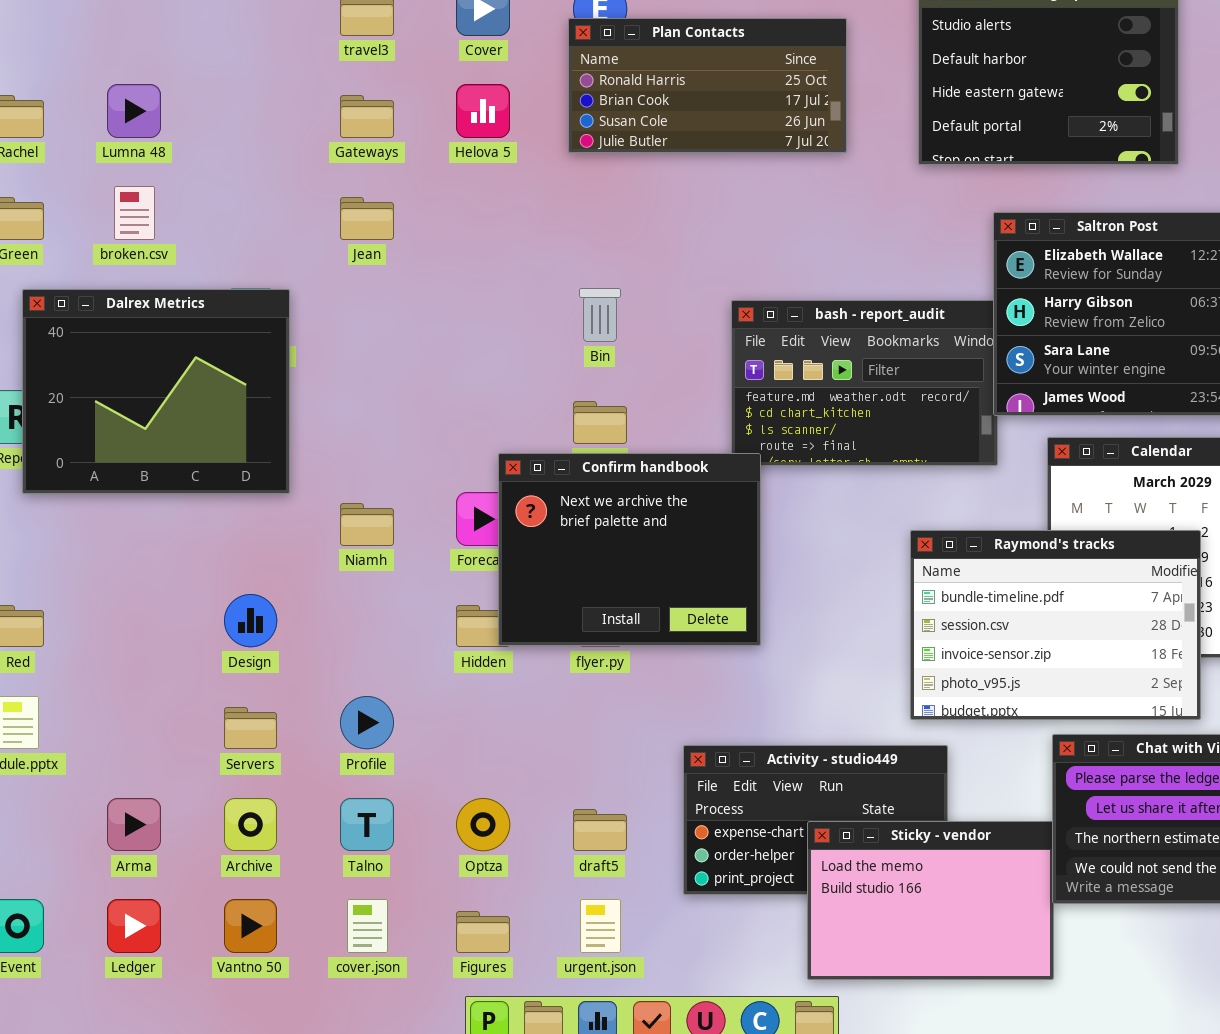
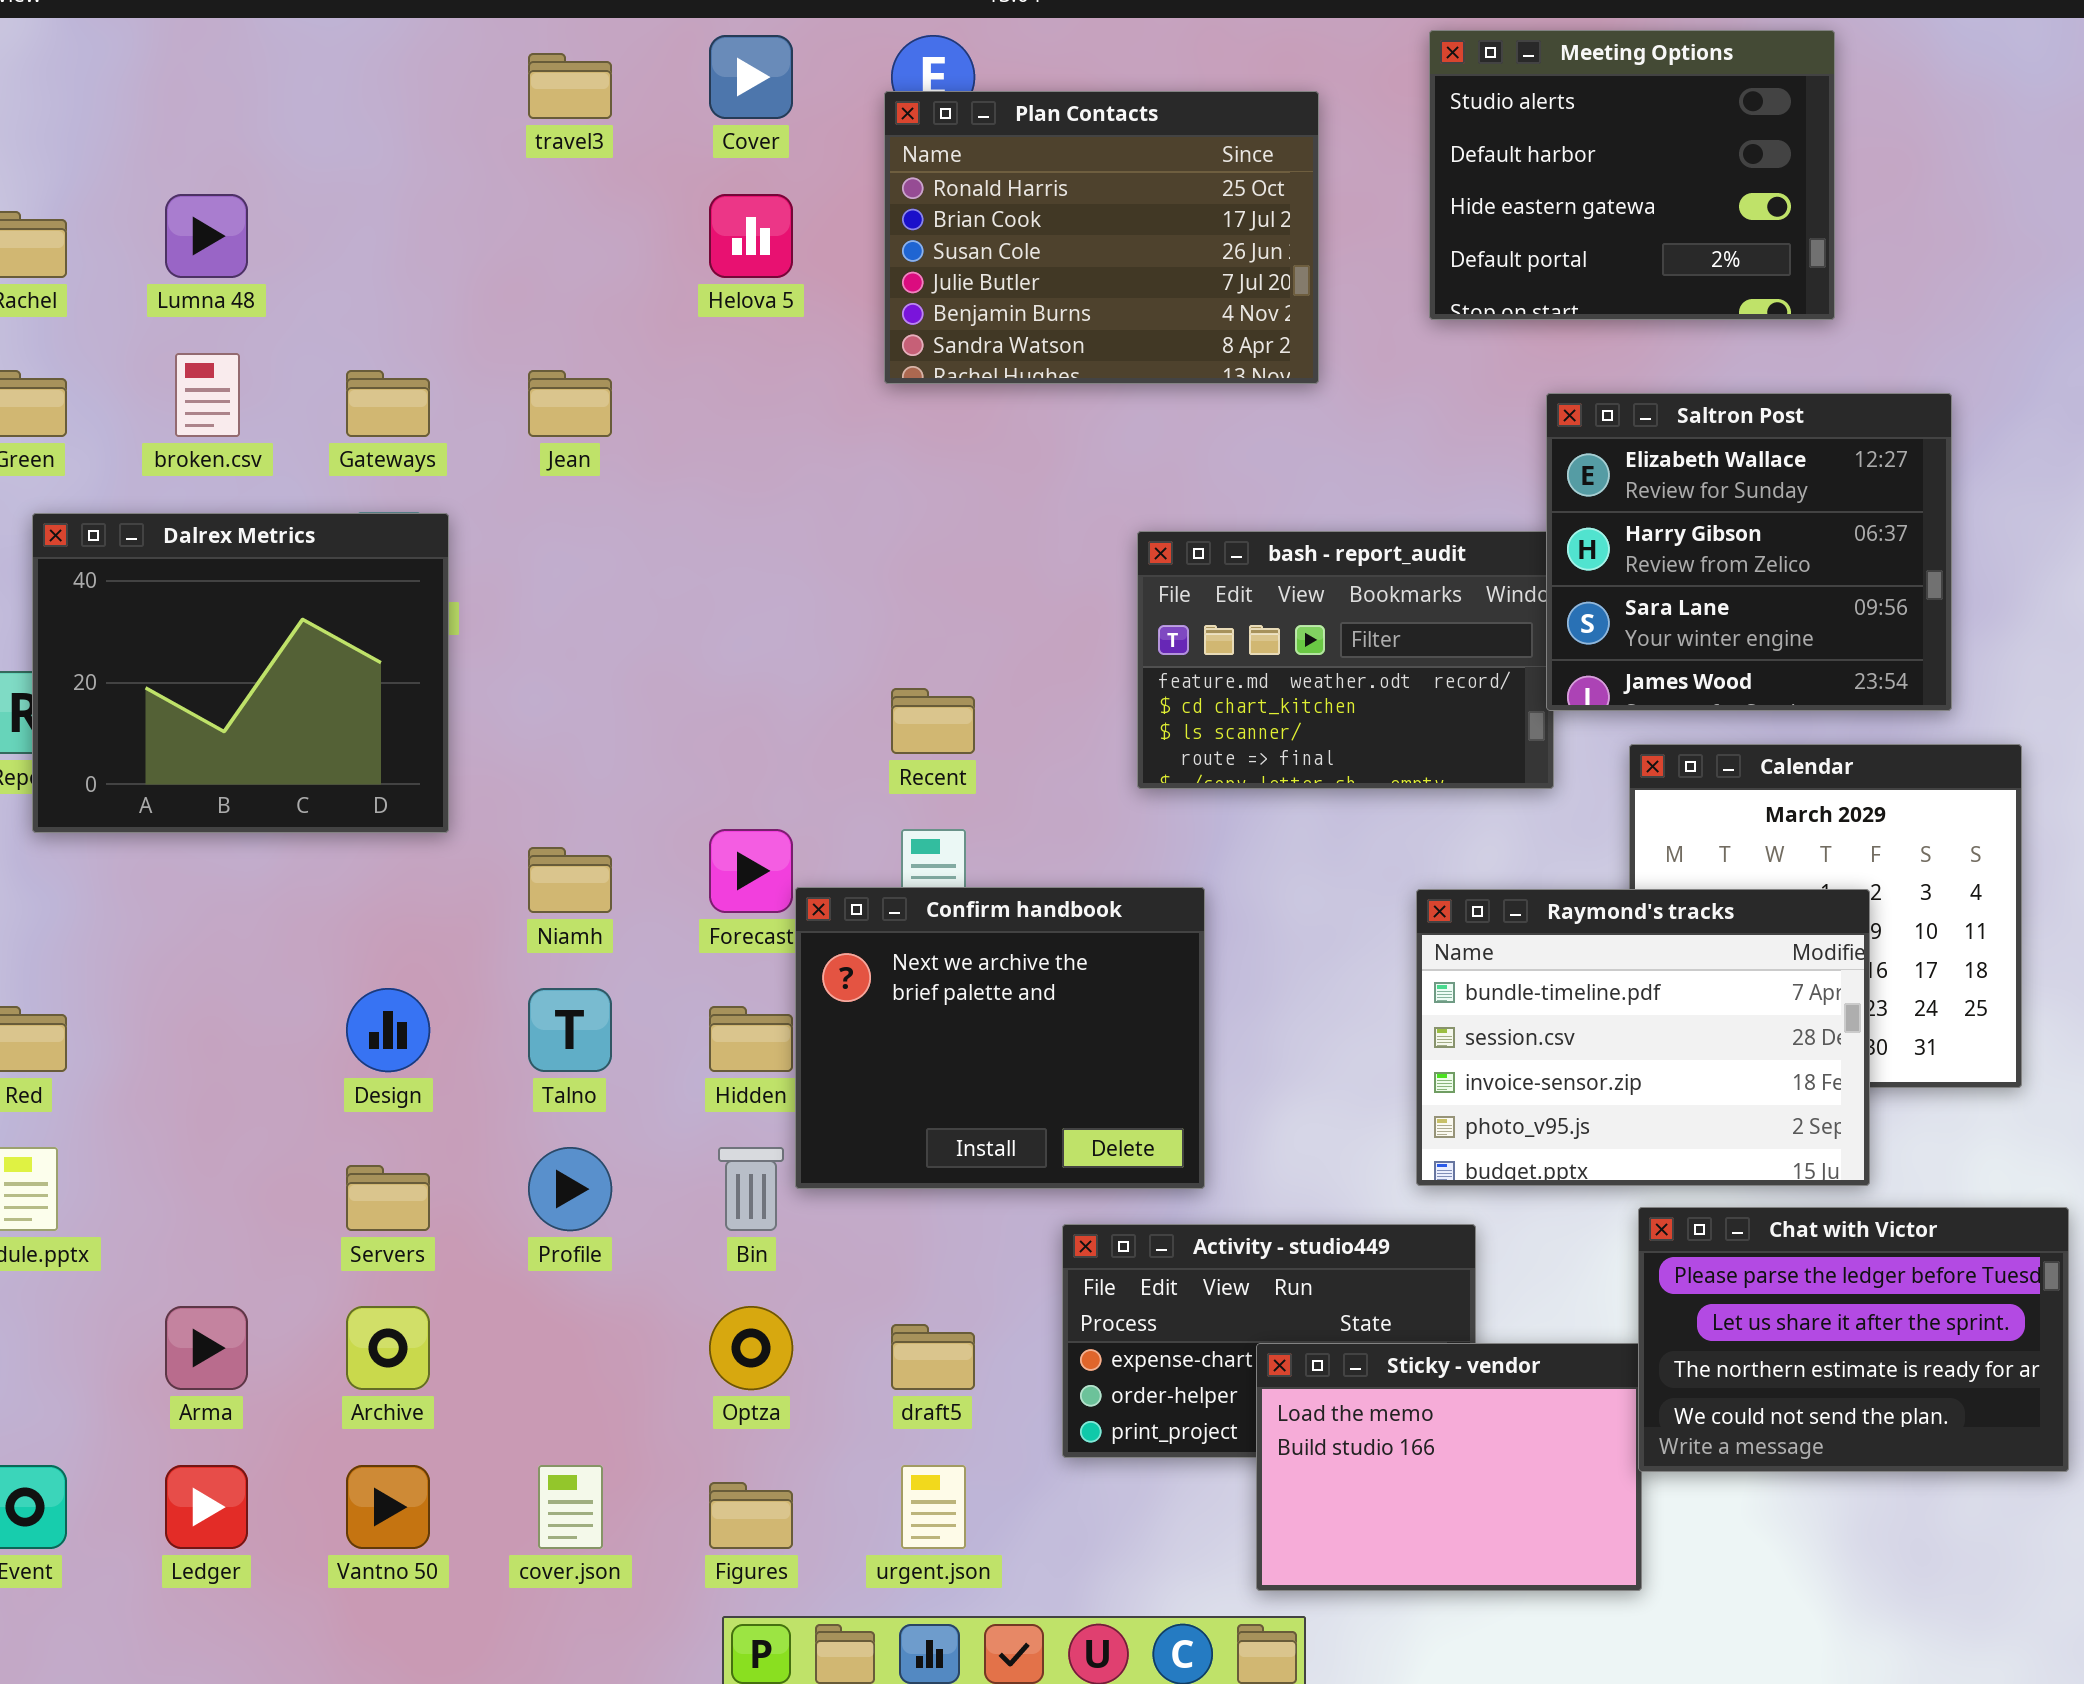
Plan Contacts: [568,18,847,153] -> [884,91,1319,384], resized
Gateways: [340,95,394,138] -> [346,370,430,437], moved
Bin: [579,288,621,342] -> [718,1147,784,1231], moved
Confirm handbook: [498,453,761,646] -> [795,887,1205,1189], moved
Talno: [340,798,394,851] -> [528,988,612,1072], moved

